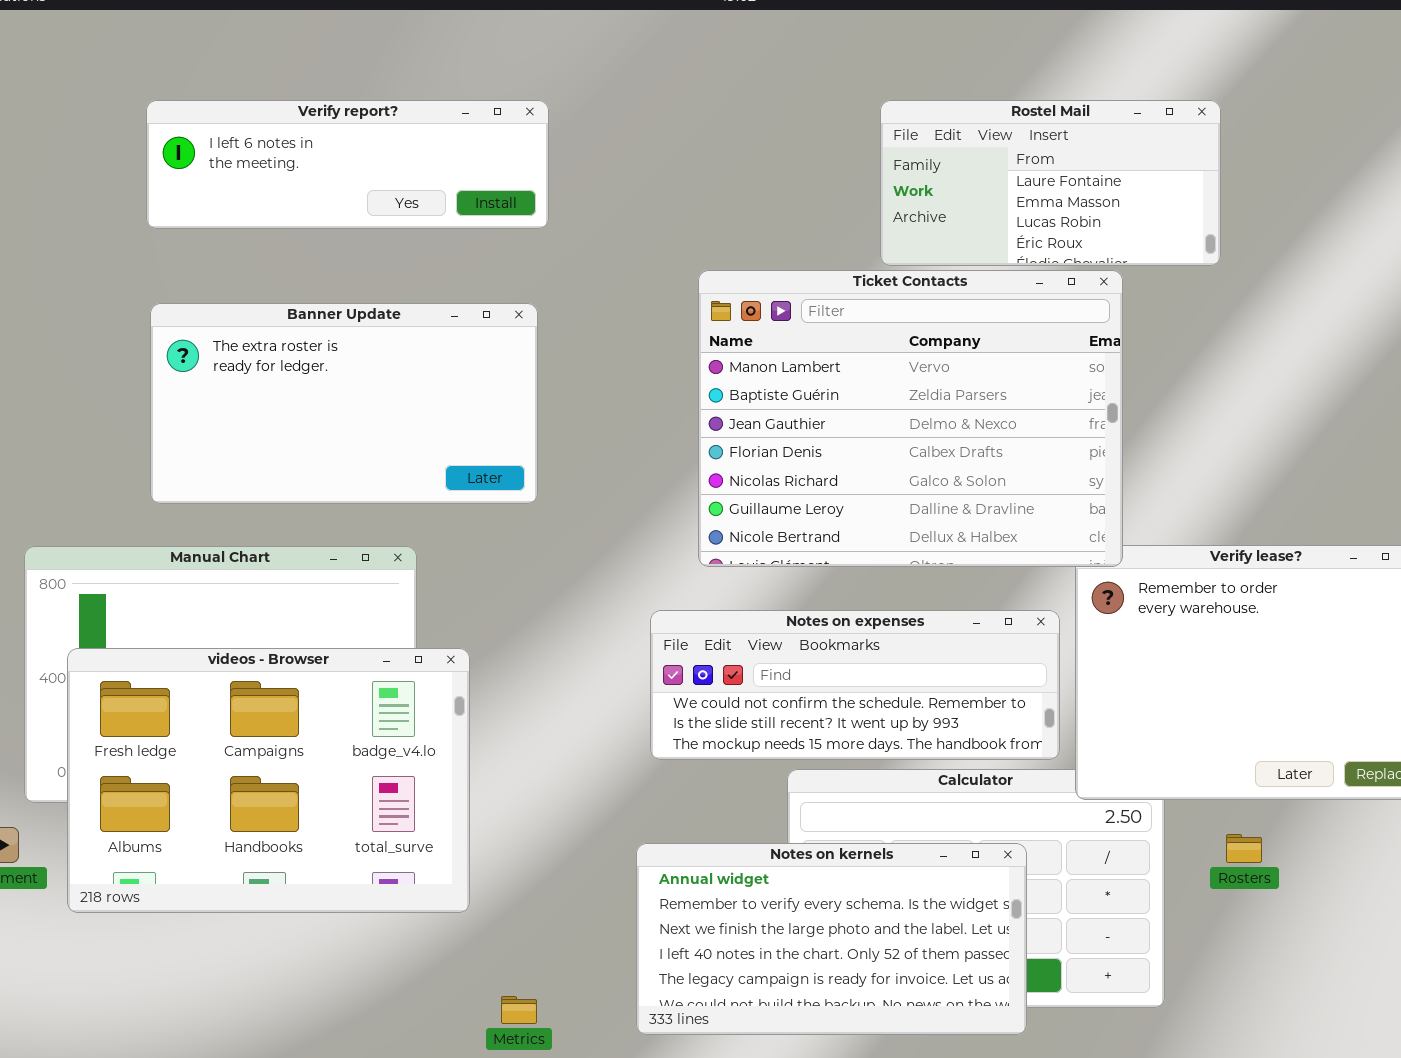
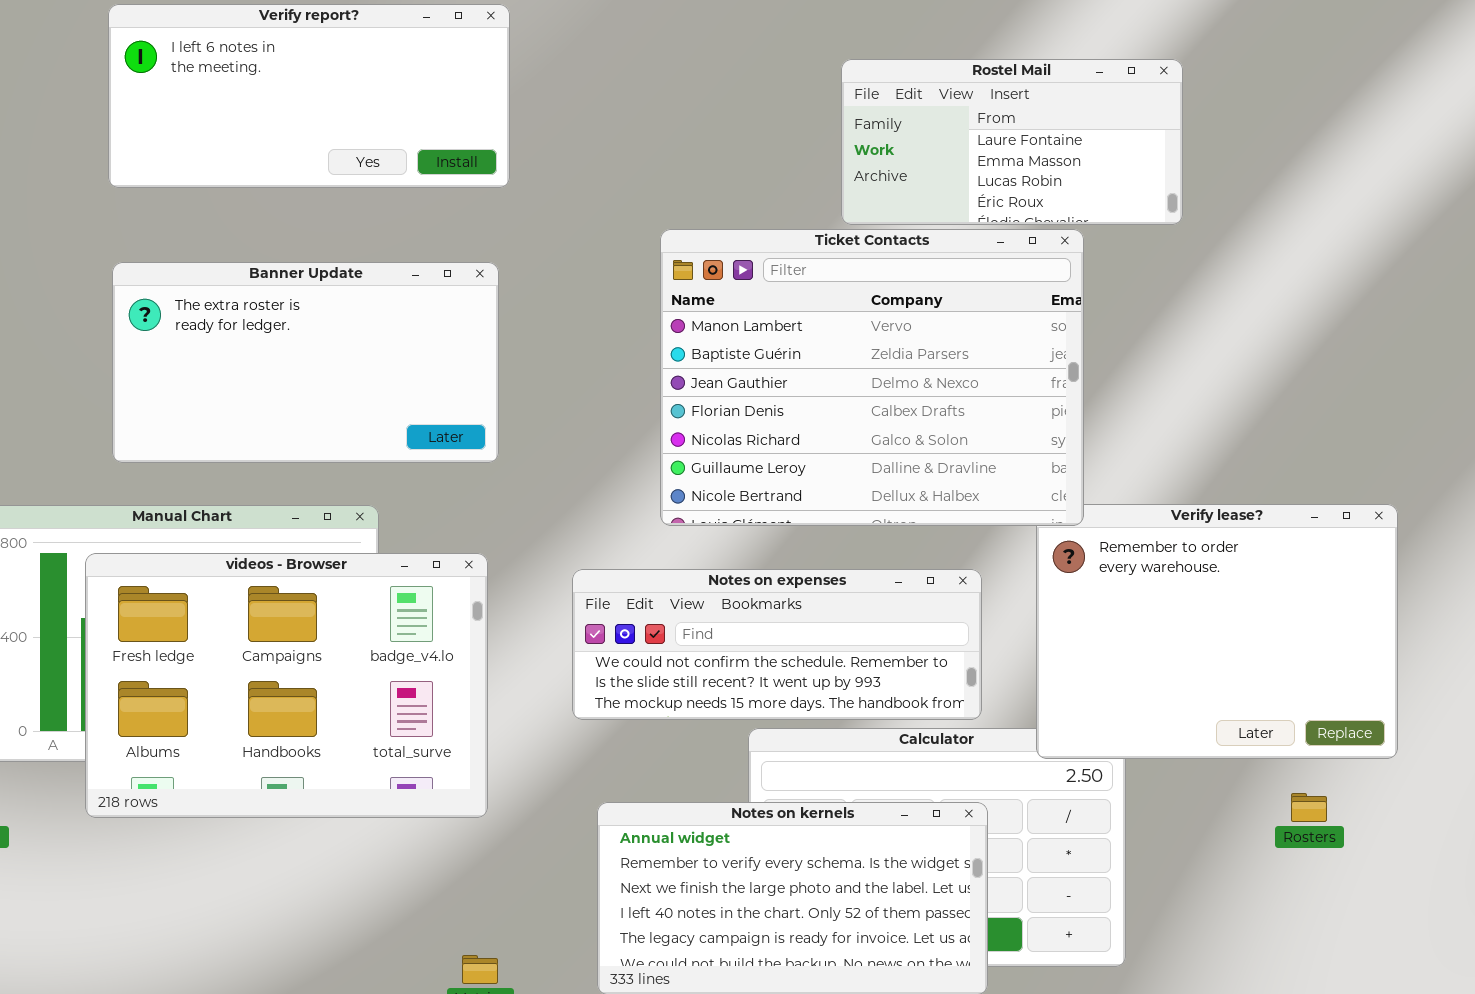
Verify report?: [146,100,549,229] -> [108,4,510,188], resized
Notes on expenses: [650,610,1060,760] -> [572,569,982,720], moved
videos - Browser: [67,648,470,913] -> [85,553,488,818], moved
Rosters: [1226,834,1262,863] -> [1291,793,1327,822], moved

